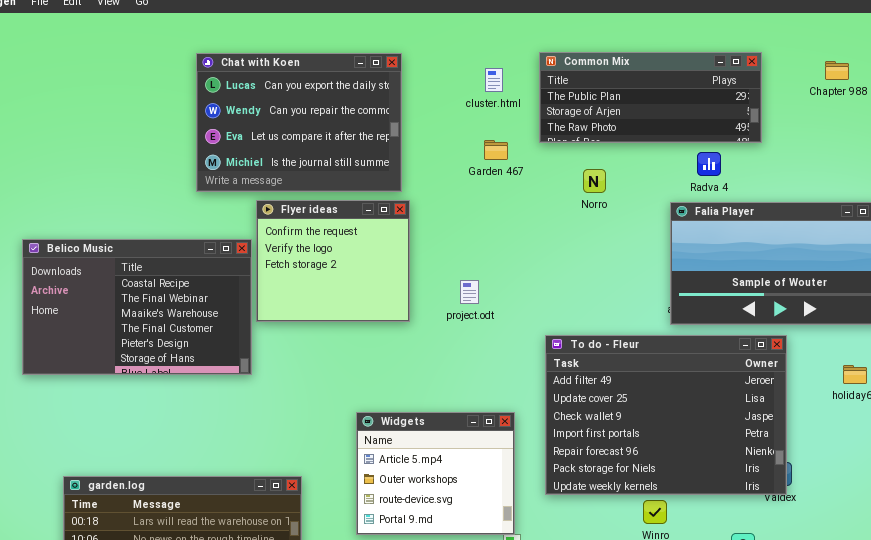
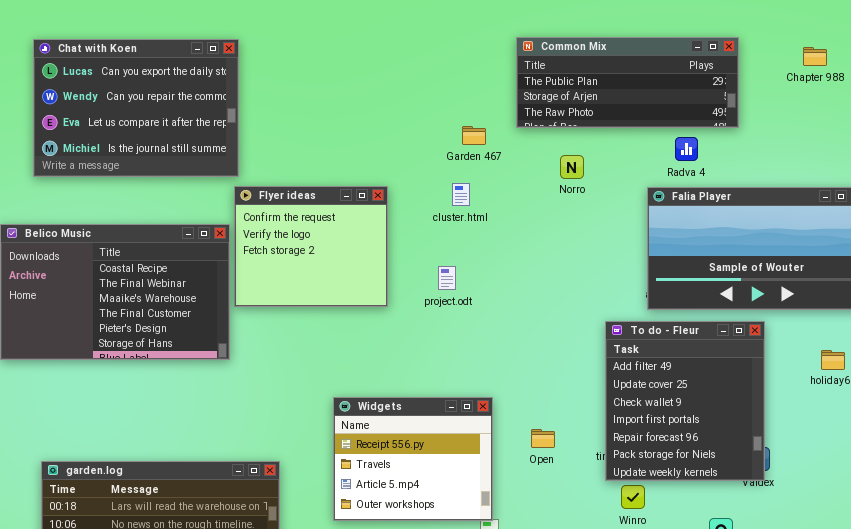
Chat with Koen: [196,53,402,192] -> [33,39,239,177], moved
cluster.html: [485,68,503,92] -> [452,183,470,206], moved
To do - Fleur: [545,335,787,495] -> [605,321,765,481], resized
Widgets: [356,412,515,535] -> [333,397,493,521], scrolled up 2 rows

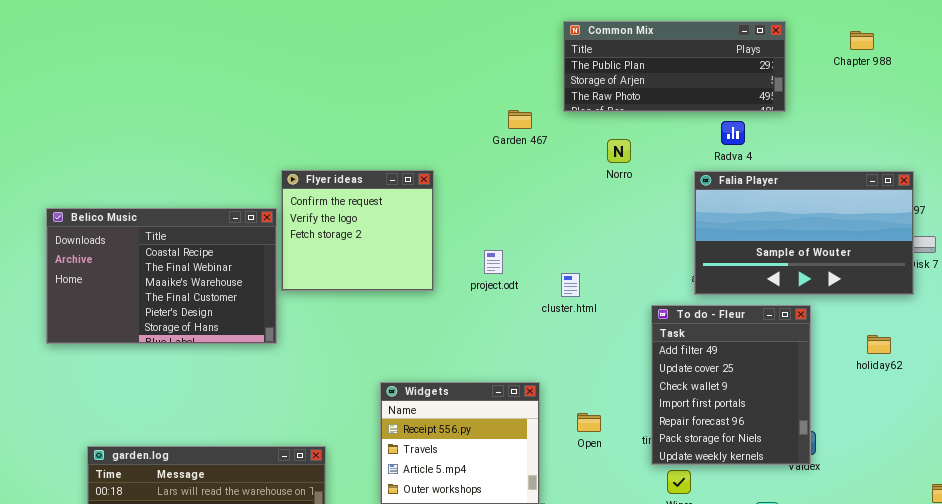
Chat with Koen: [33,39,239,177] -> none, closed
cluster.html: [452,183,470,206] -> [561,273,580,297], moved

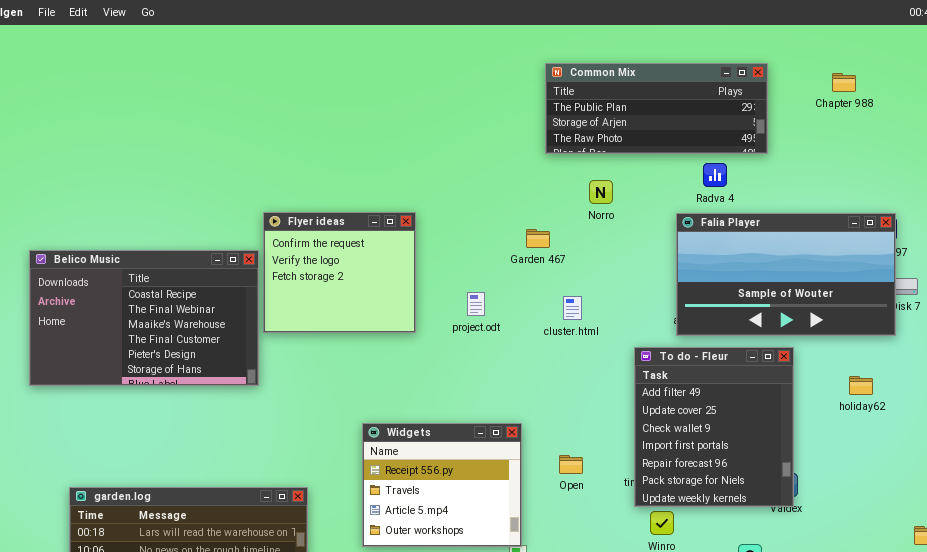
Garden 467: [508,110,532,129] -> [526,229,550,248], moved
cluster.html: [561,273,580,297] -> [563,296,582,320], moved

